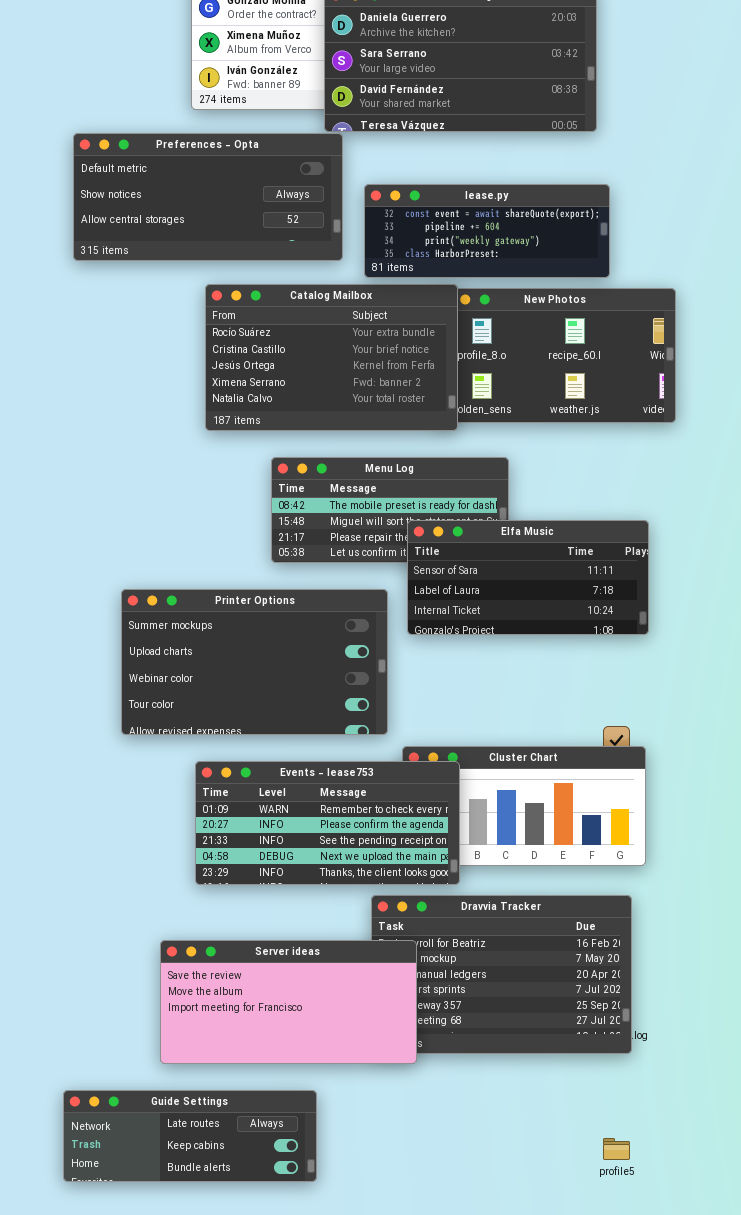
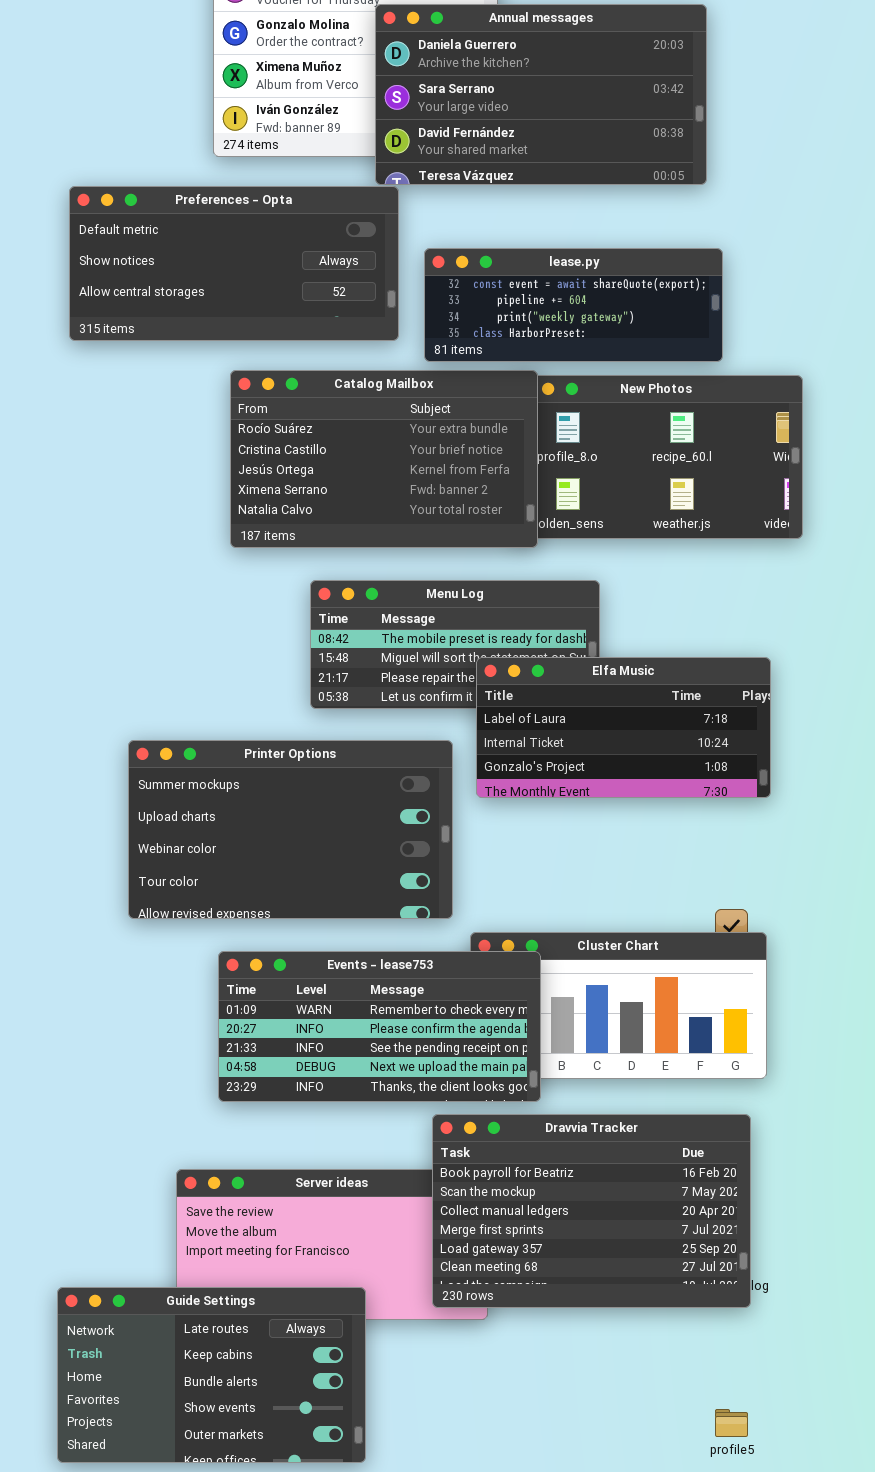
Elfa Music: [407,520,649,635] -> [476,657,771,798], scrolled down 1 row
Dravvia Tracker: [371,895,632,1054] -> [432,1114,751,1308], raised
Guide Settings: [63,1090,317,1182] -> [57,1287,366,1463], resized

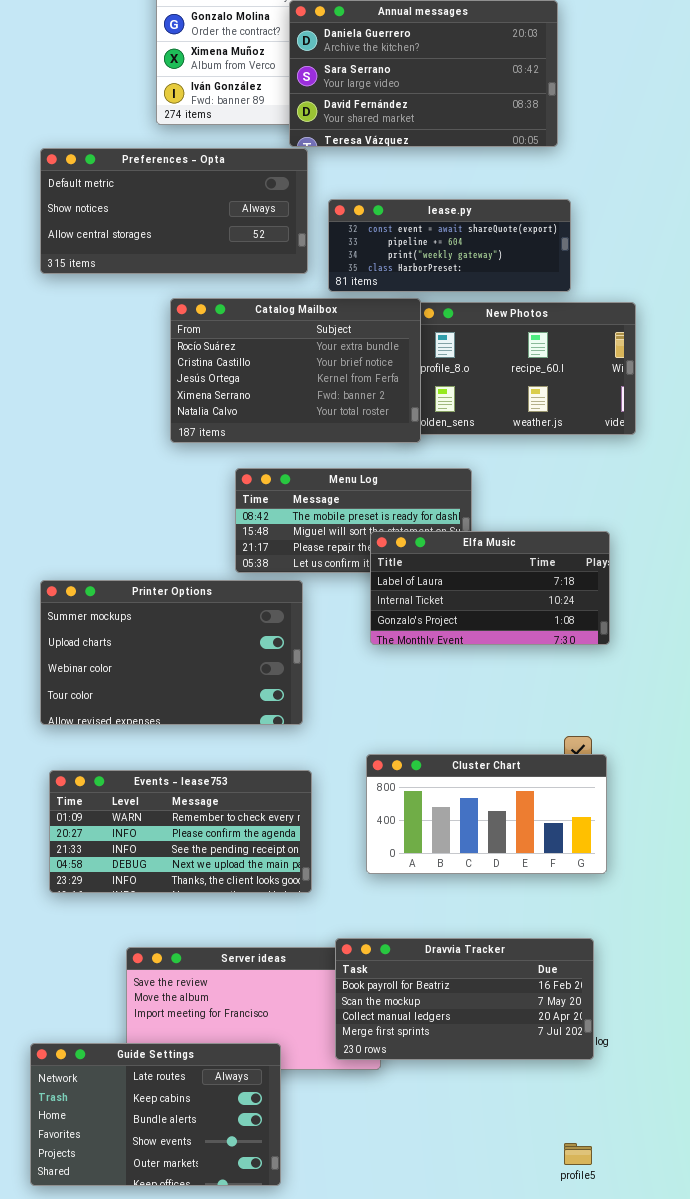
Printer Options: [128,740,453,919] -> [40,580,303,725], moved
Events - lease753: [218,951,541,1102] -> [49,770,312,893], moved
Dravvia Tracker: [432,1114,751,1308] -> [335,938,594,1060], resized

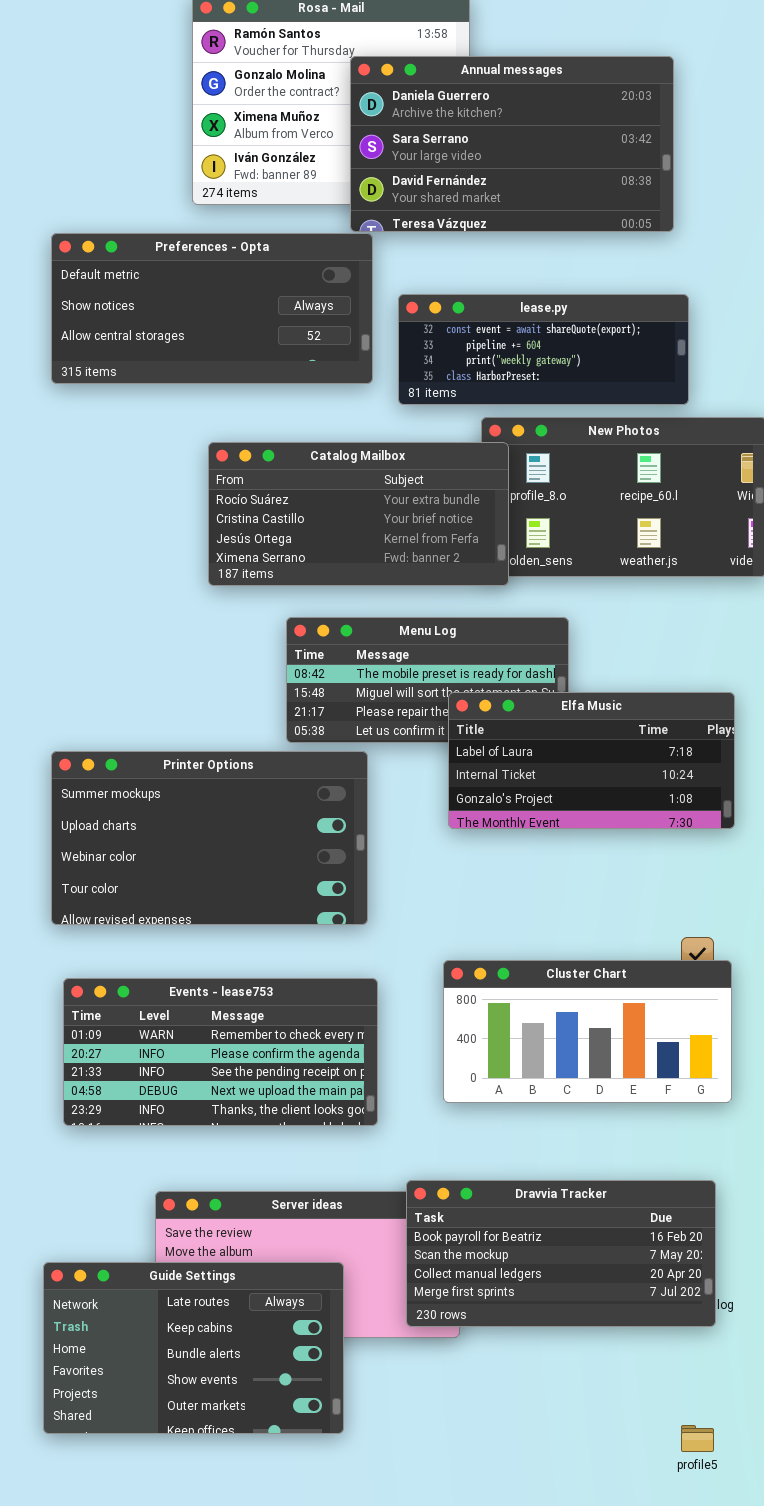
Catalog Mailbox: [170,298,421,443] -> [208,442,509,586], resized
Guide Settings: [30,1043,281,1186] -> [43,1262,344,1434], moved

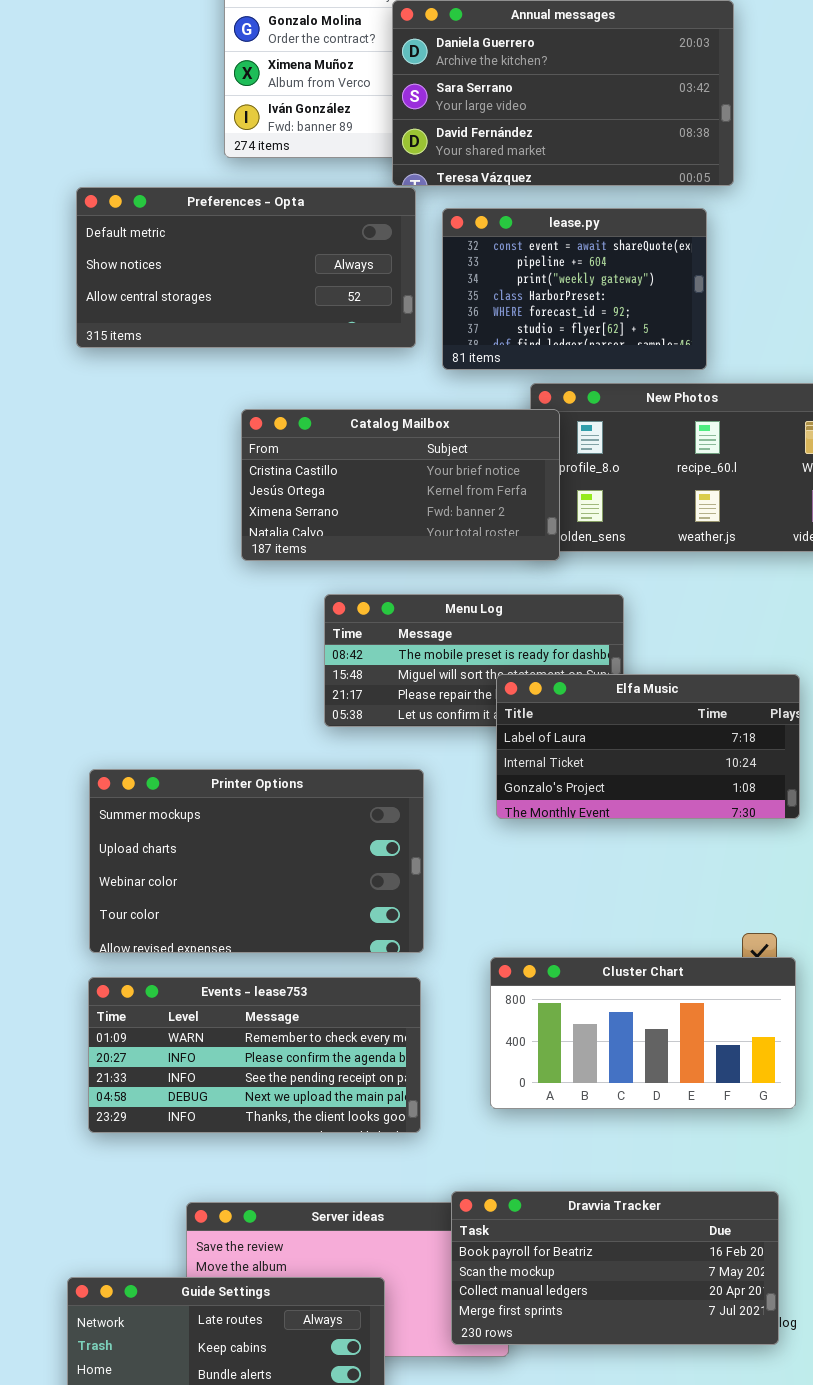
lease.py: [398,294,689,405] -> [442,208,707,370], resized
Catalog Mailbox: [208,442,509,586] -> [241,409,560,561], scrolled down 1 row
Printer Options: [51,751,368,925] -> [89,769,424,953], moved

